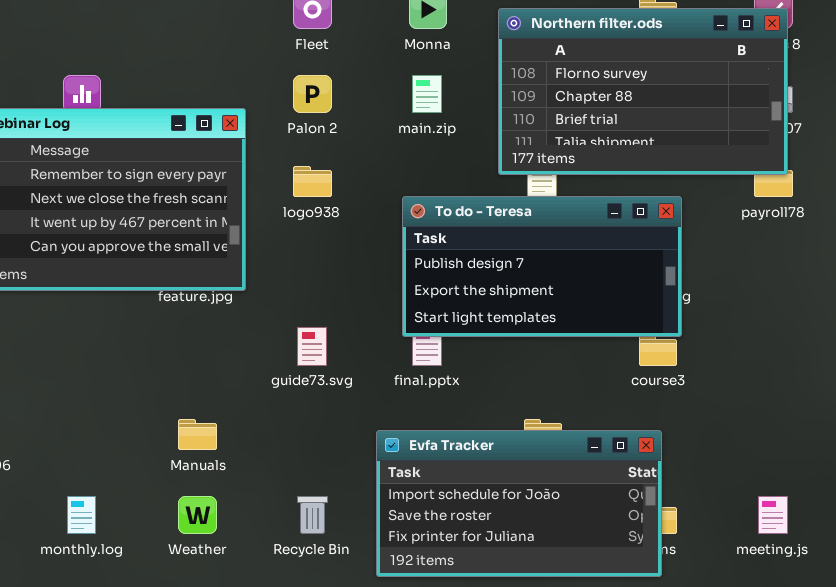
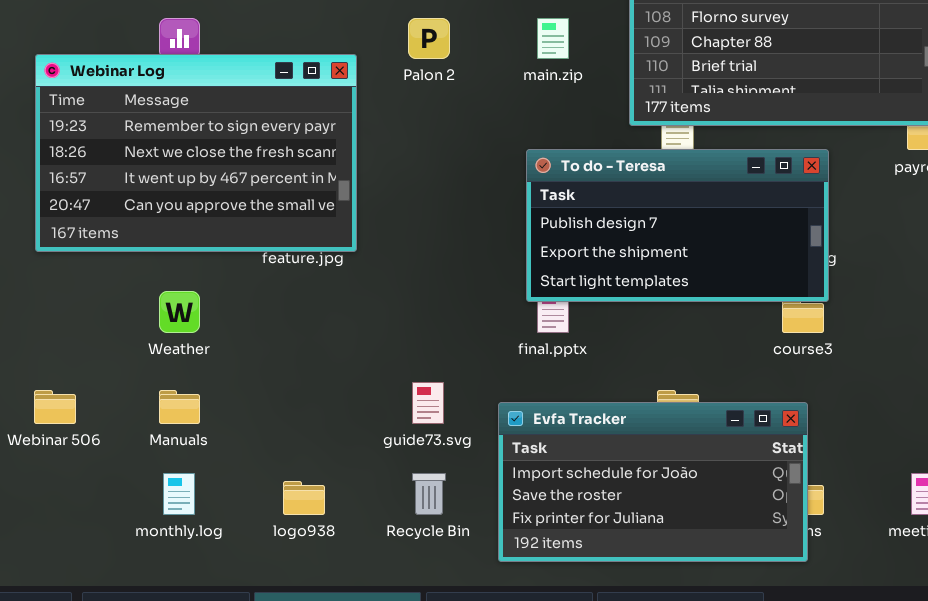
logo938: [293,166,332,197] -> [283,481,325,515], moved
guide73.svg: [297,327,327,366] -> [412,382,444,424], moved
Manuals: [178,419,217,450] -> [159,390,200,424], moved
Weather: [178,496,217,534] -> [159,291,200,333], moved

